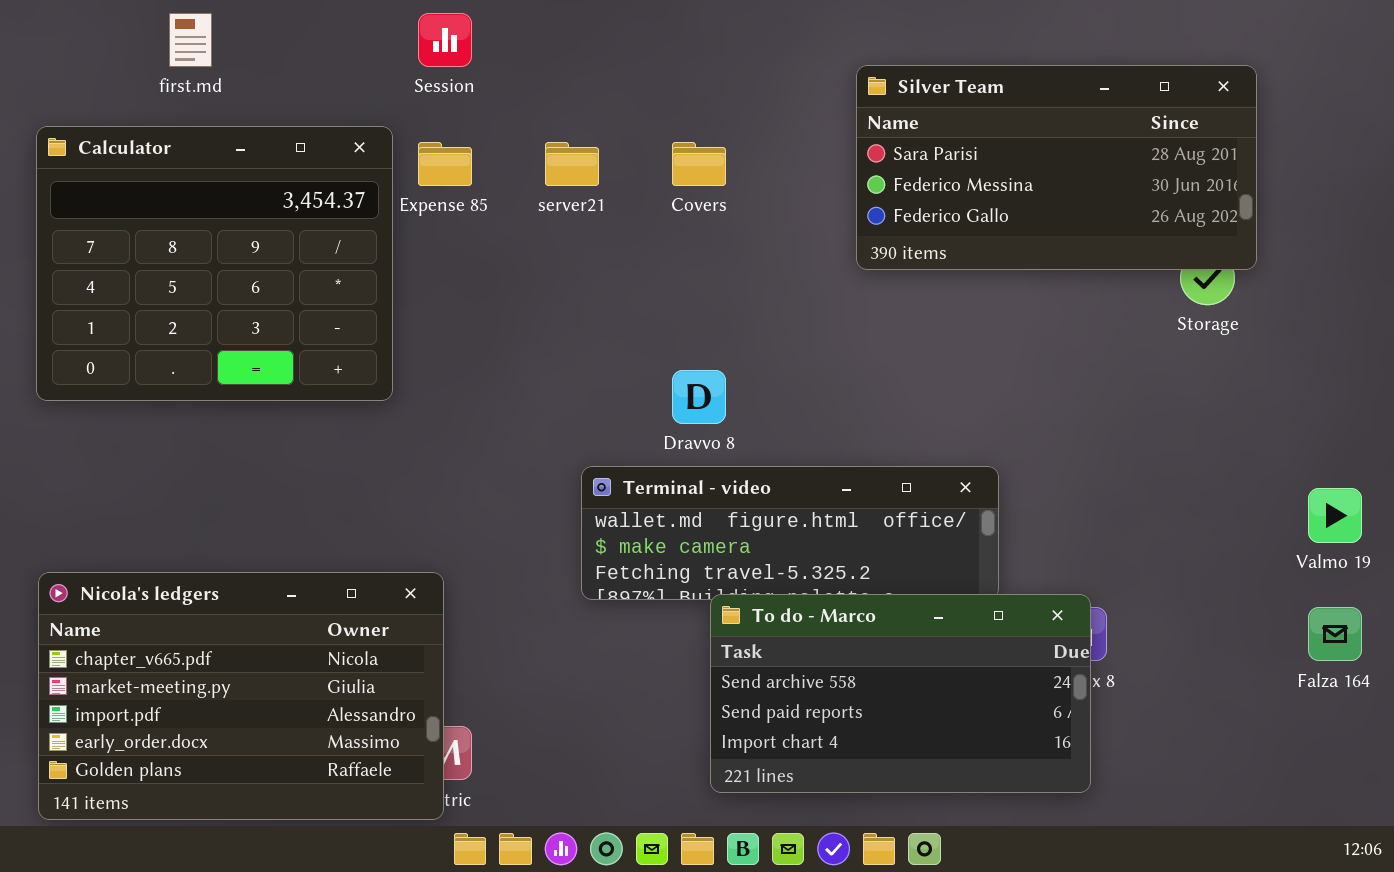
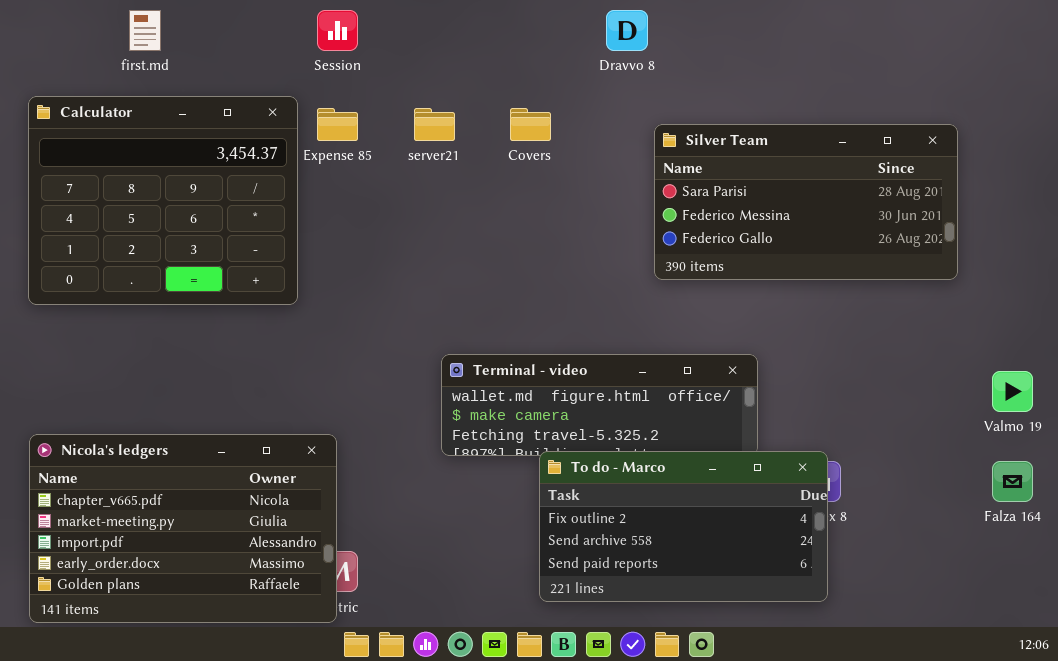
Silver Team: [856,65,1257,270] -> [654,124,958,280], moved
Dravvo 8: [672,370,726,424] -> [606,10,648,51], moved
To do - Marco: [710,594,1091,793] -> [539,451,828,602], scrolled up 1 row

